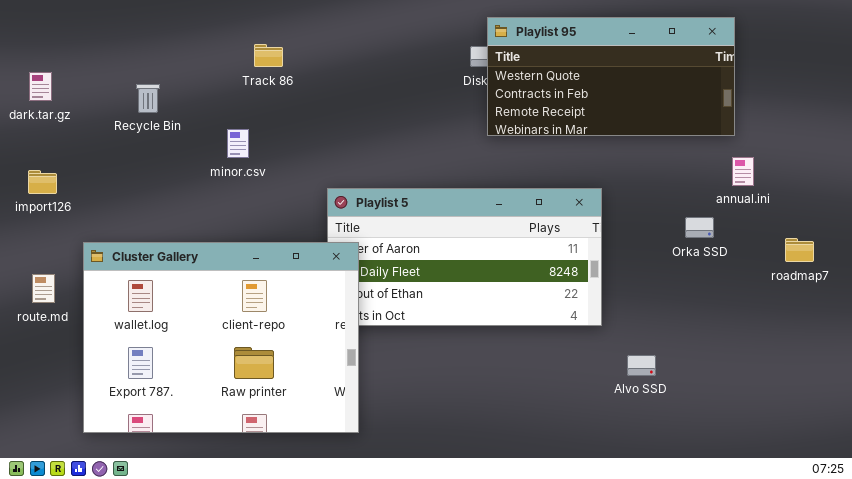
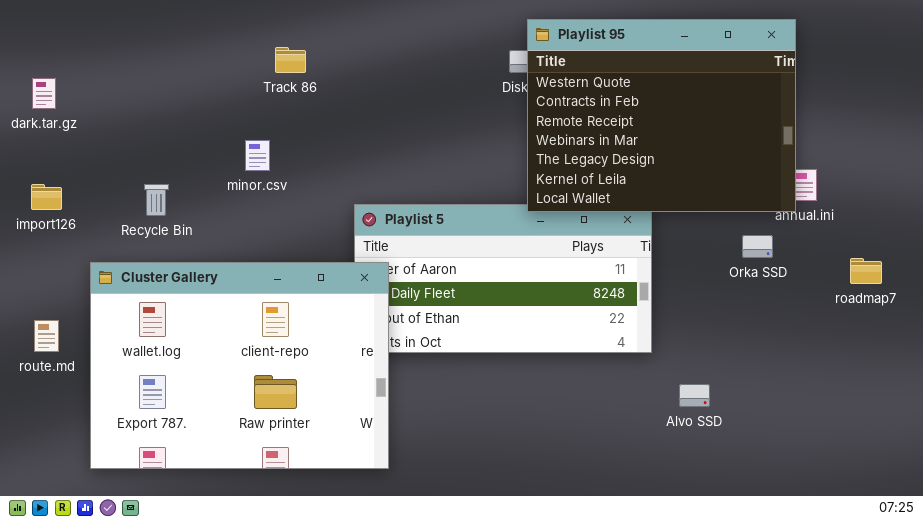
Playlist 95: [487,17,735,136] -> [527,19,796,212], resized
Recycle Bin: [136,84,160,113] -> [144,184,169,216], moved
route.md: [32,274,55,303] -> [34,320,59,352], moved

